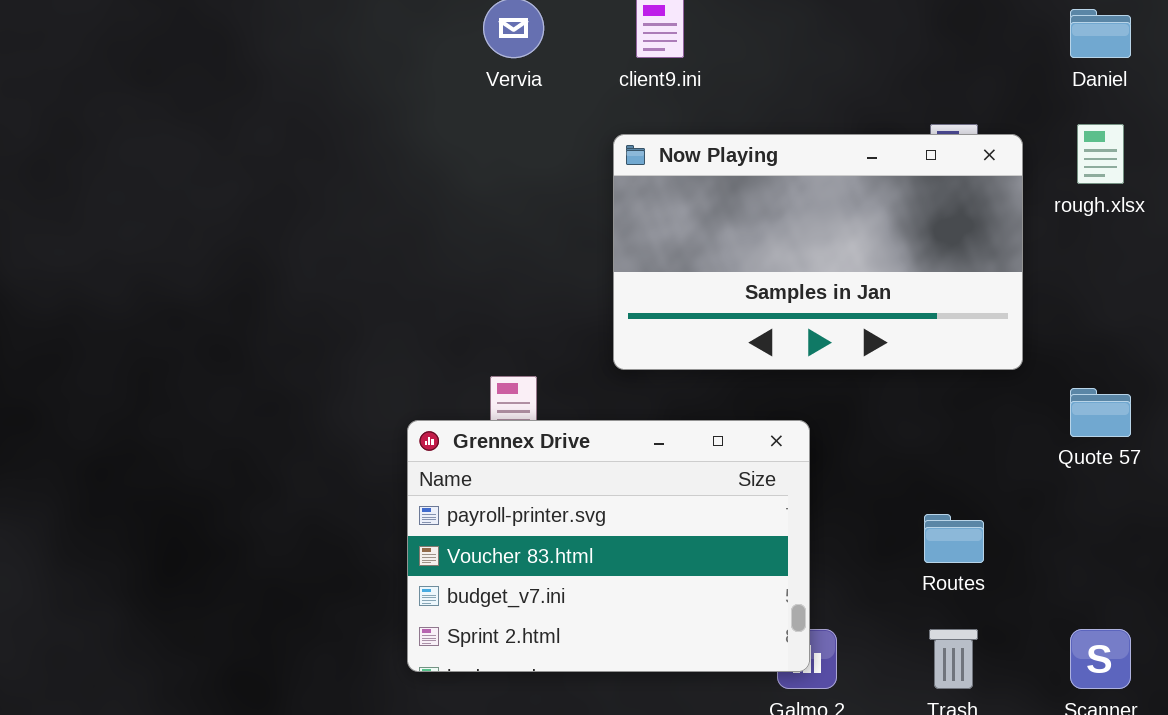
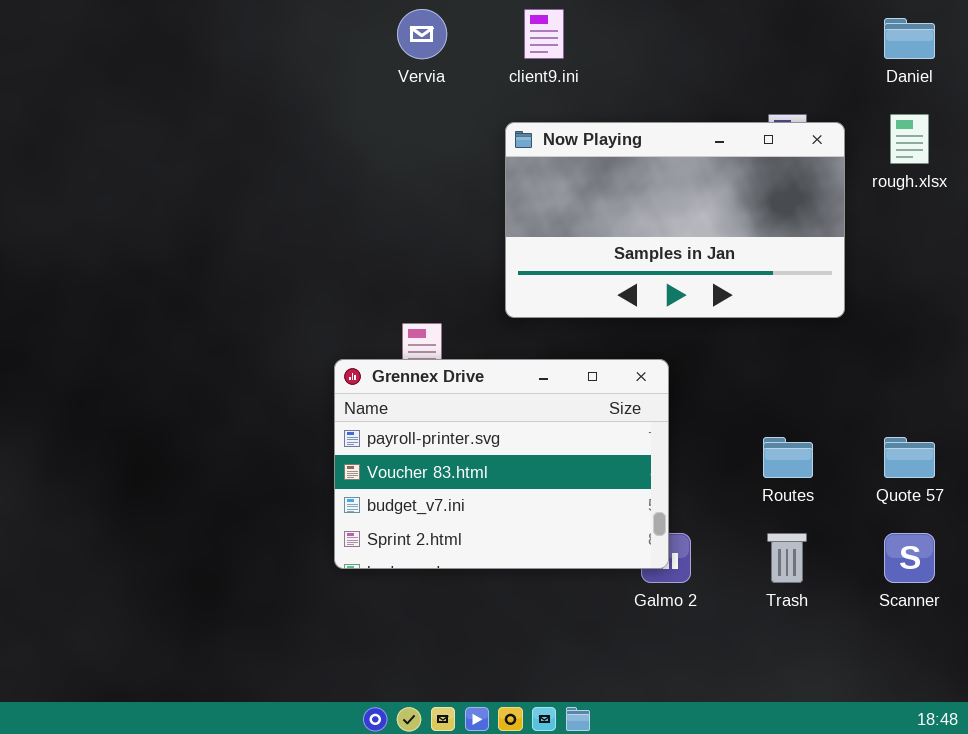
Quote 57: [1070,388,1131,437] -> [884,437,935,478], moved

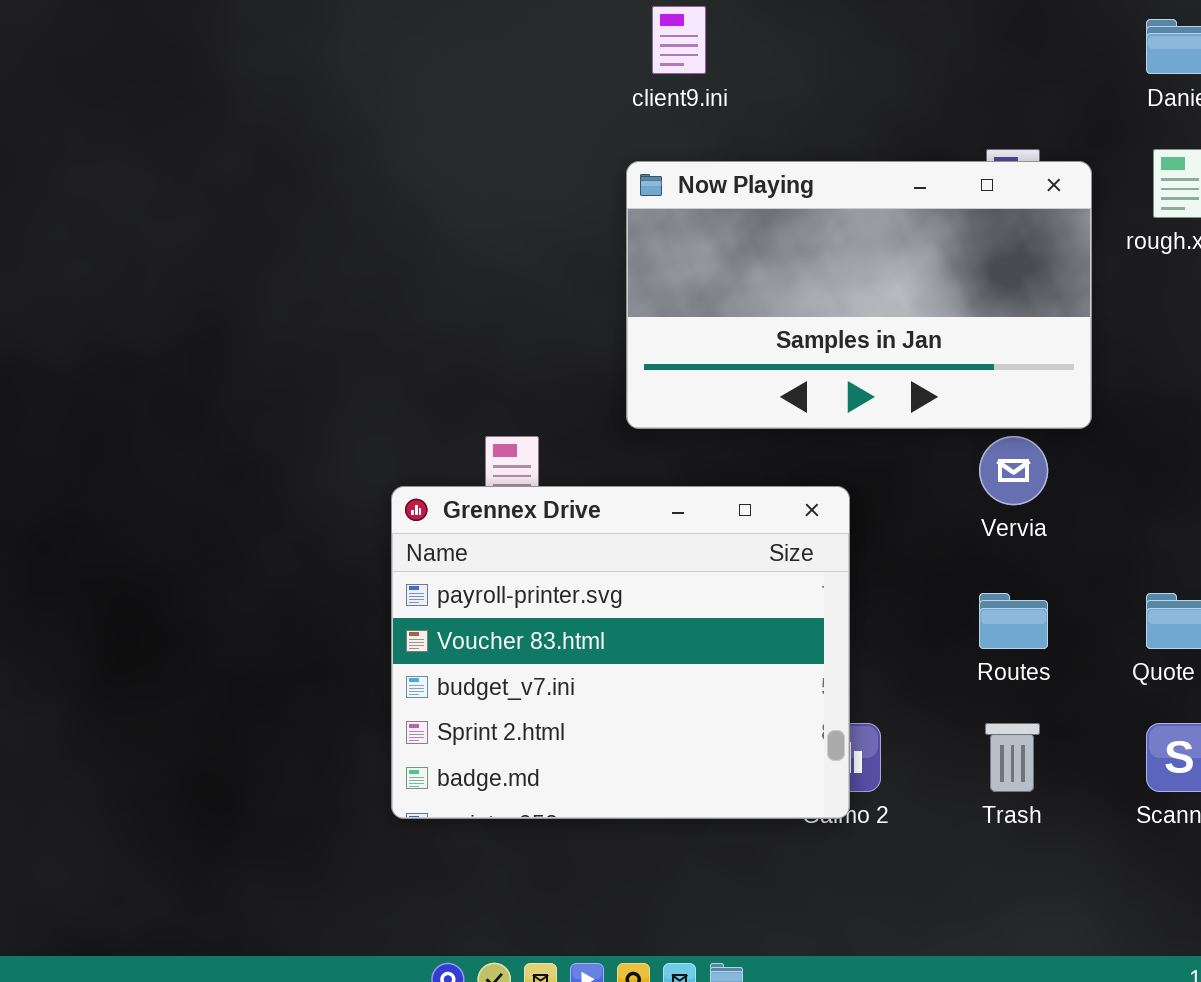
Vervia: [397,9,447,59] -> [979,436,1048,505], moved
Grennex Drive: [334,359,669,569] -> [391,486,850,819], resized

